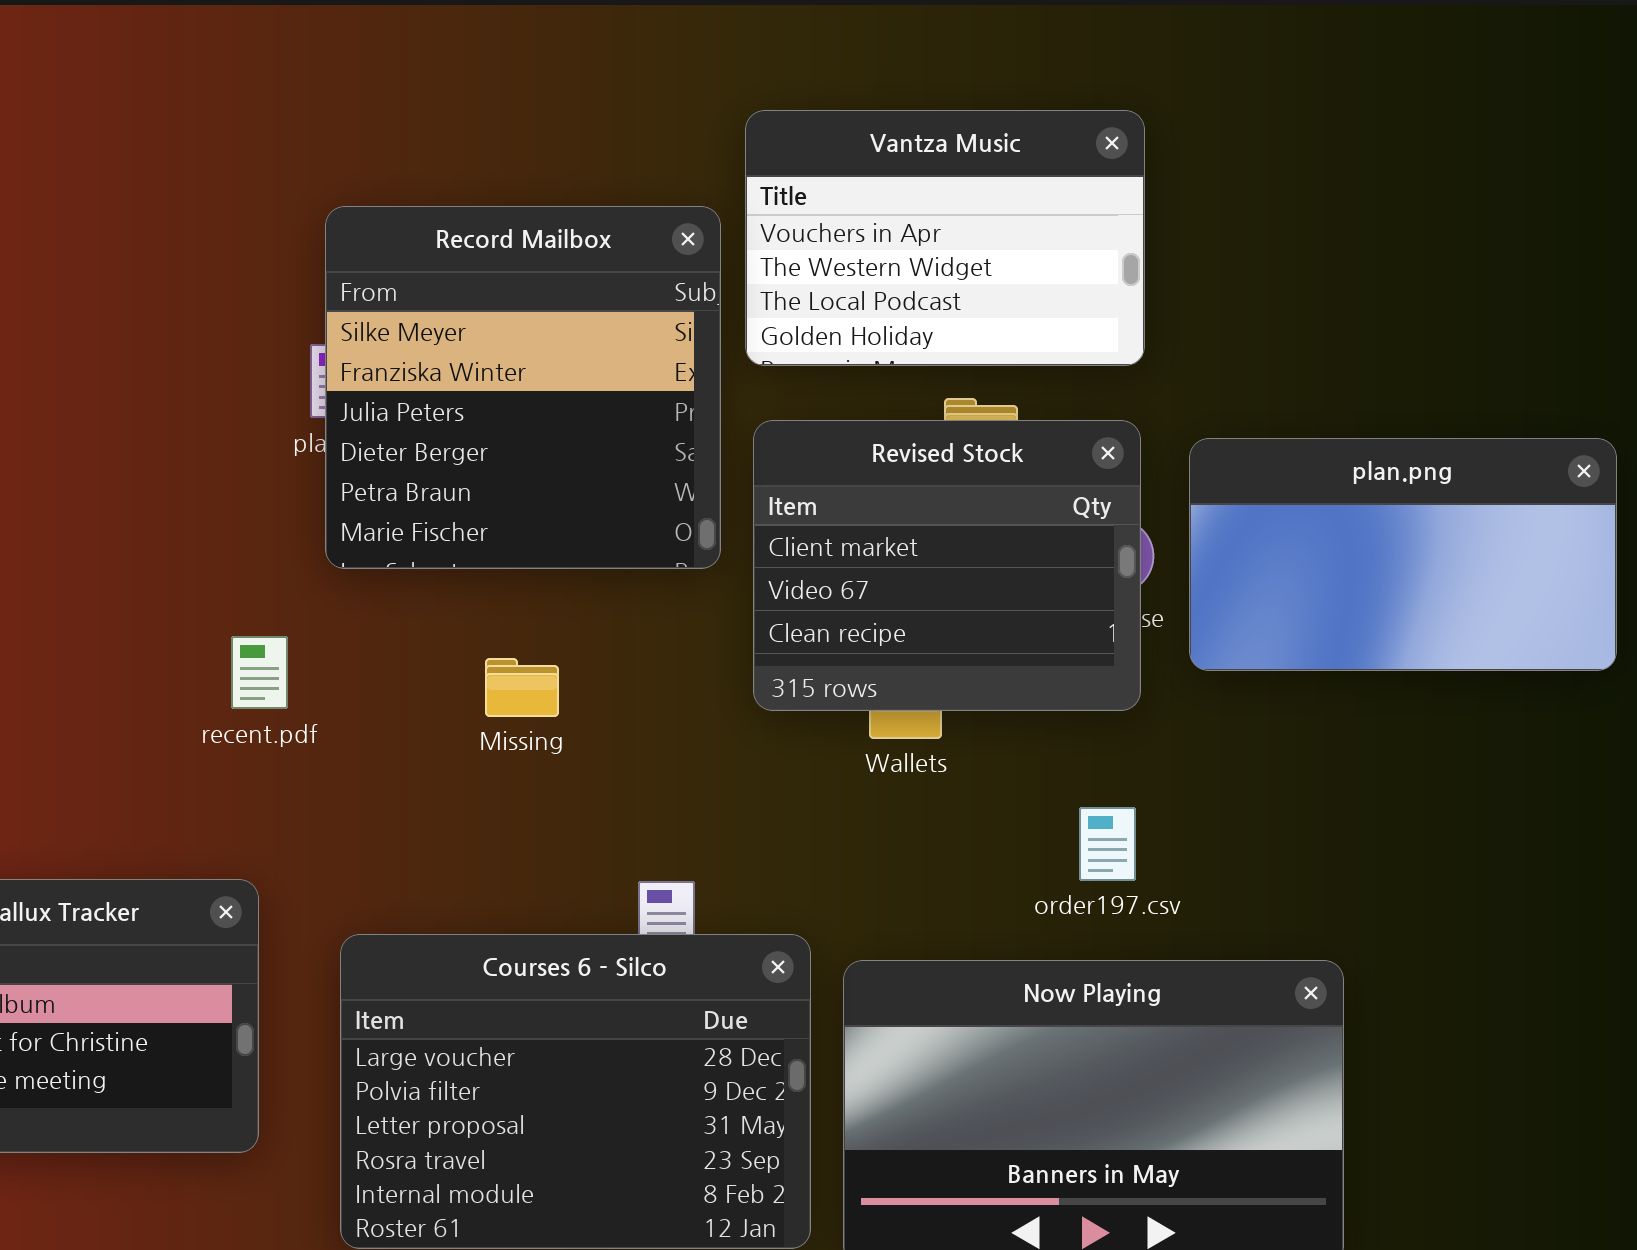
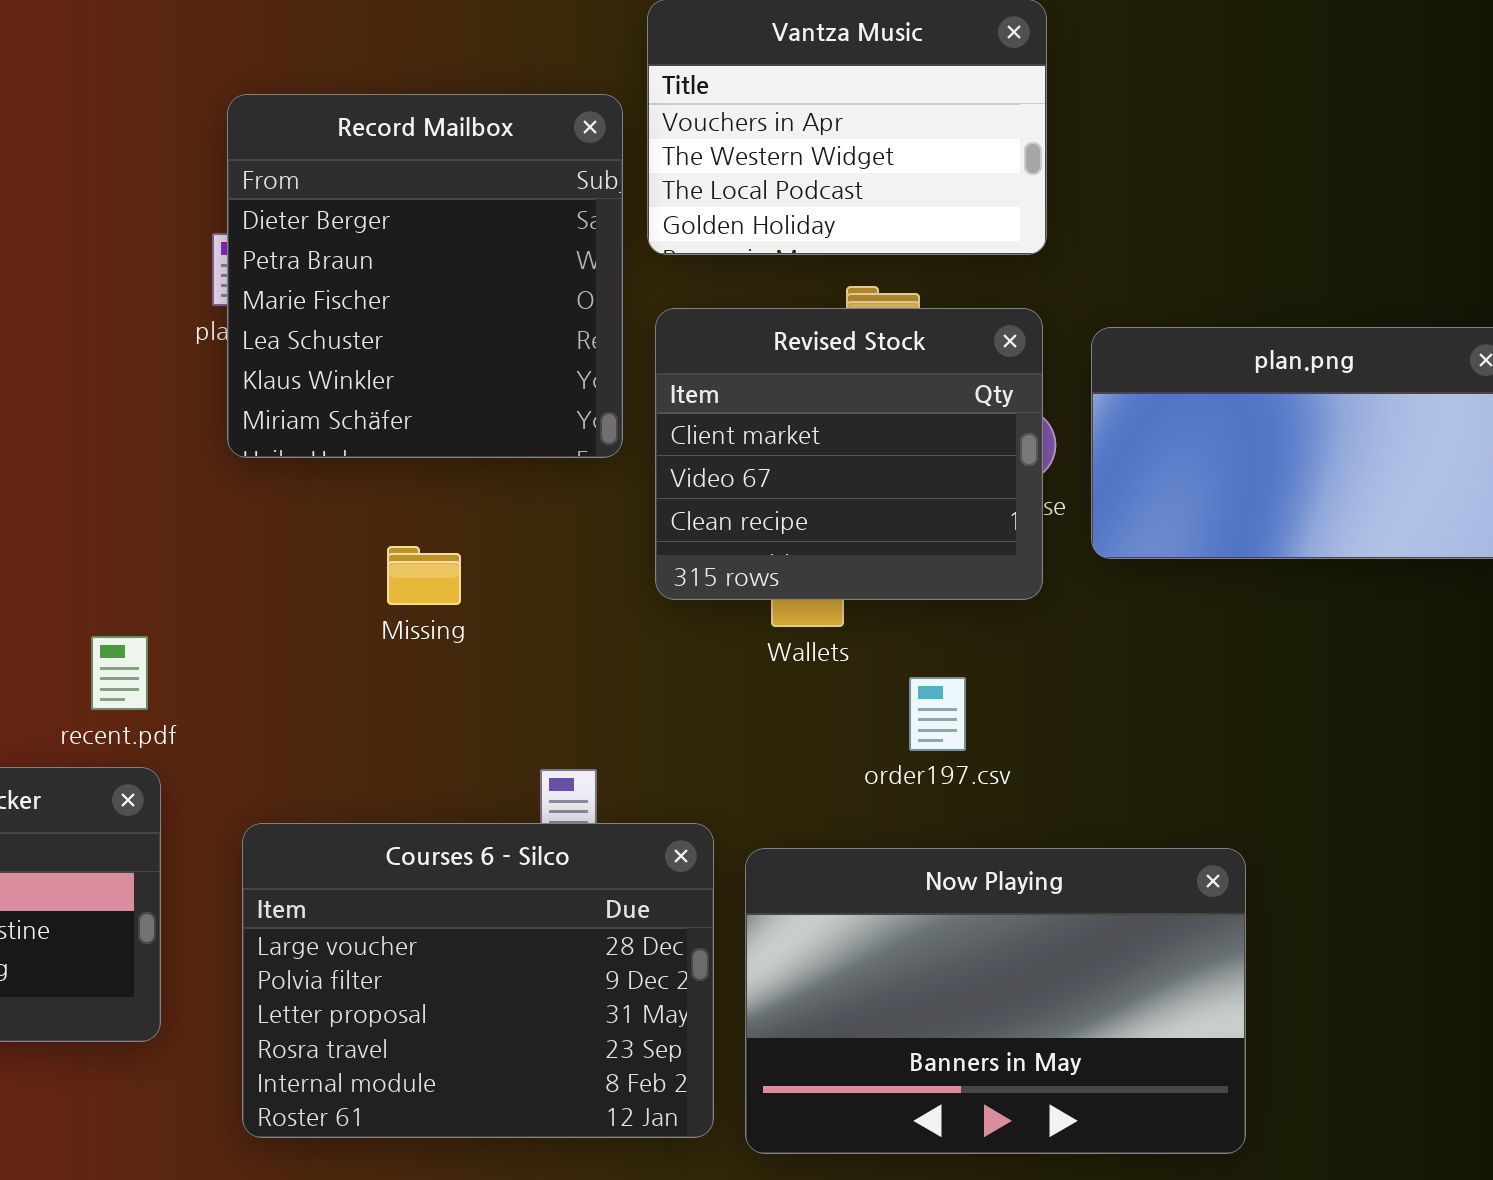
Record Mailbox: [325,206,721,569] -> [227,94,623,458], scrolled down 3 rows
recent.pdf: [231,636,288,709] -> [91,636,148,710], moved
order197.csv: [1079,807,1136,881] -> [909,677,966,751], moved

